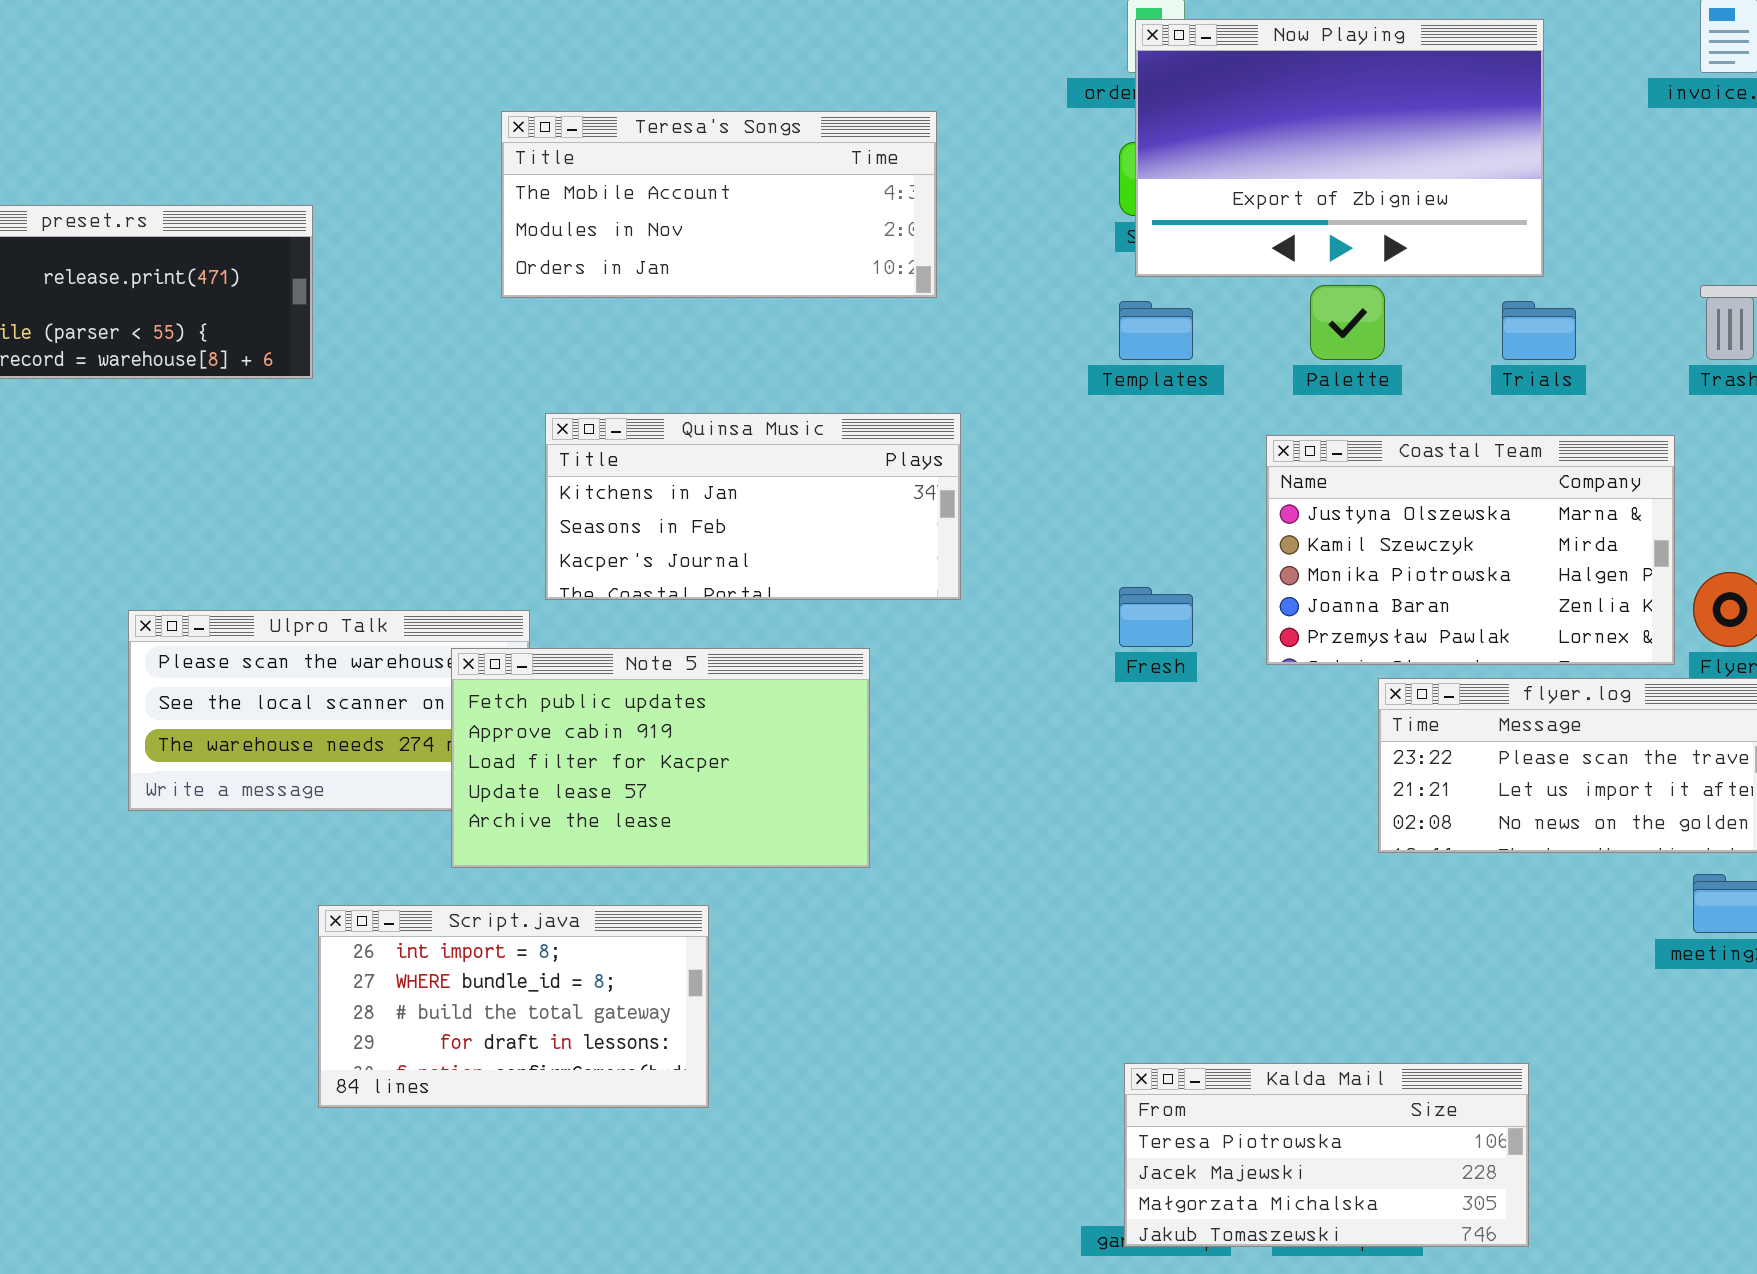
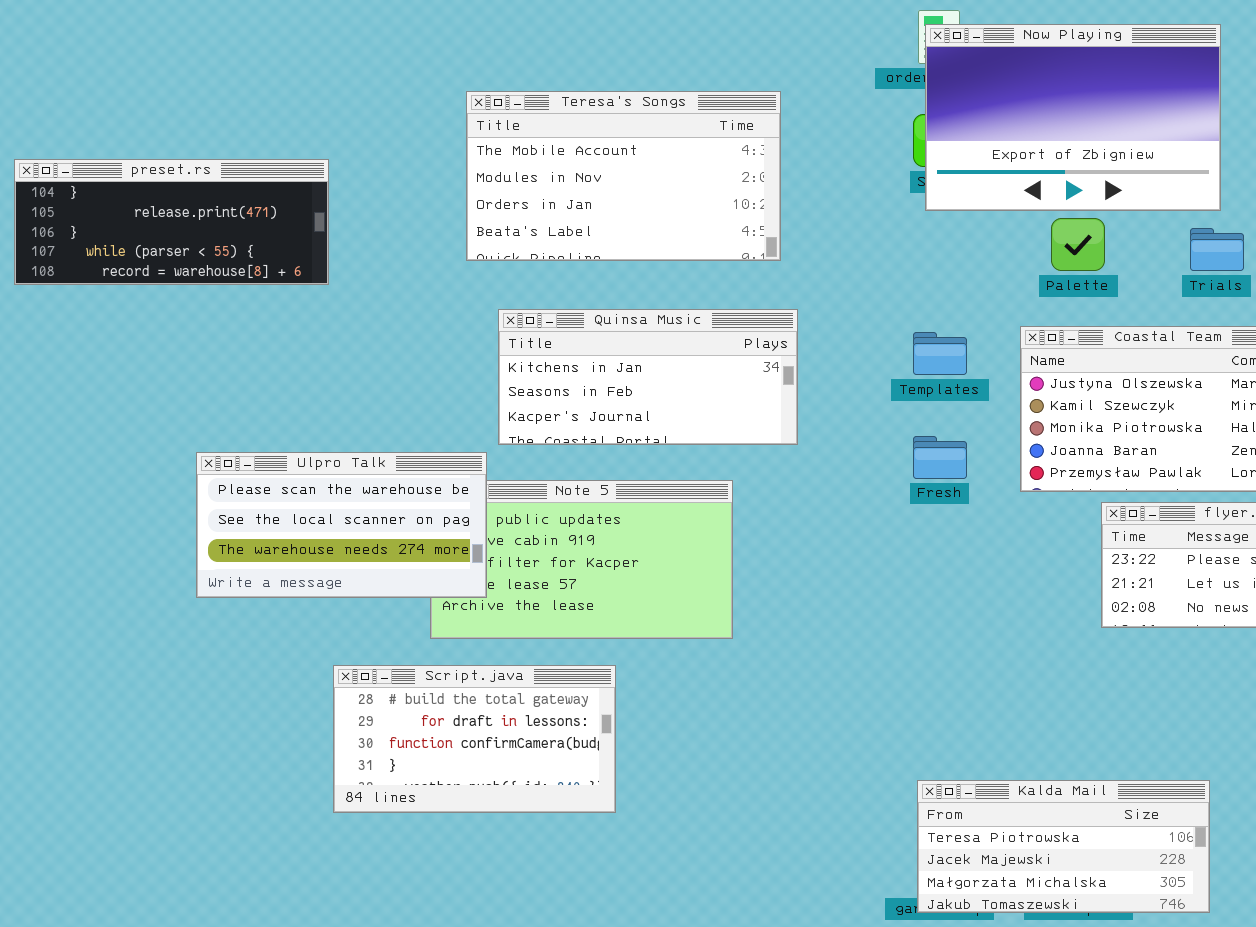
Teresa's Songs: [501,111,937,298] -> [466,91,781,261], resized
Templates: [1119,301,1193,360] -> [913,332,967,375], moved
Ulpro Talk: [128,610,530,811] -> [196,452,487,598], raised
Script.java: [318,905,709,1108] -> [333,665,616,813], scrolled down 2 rows

